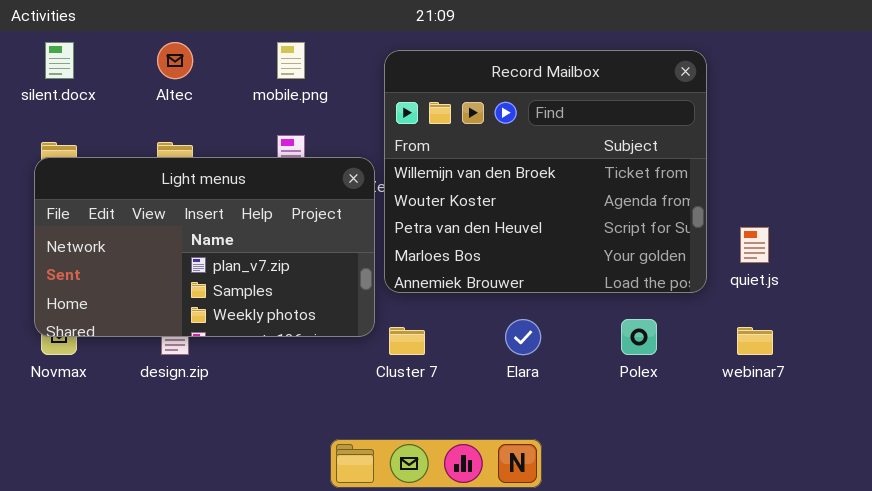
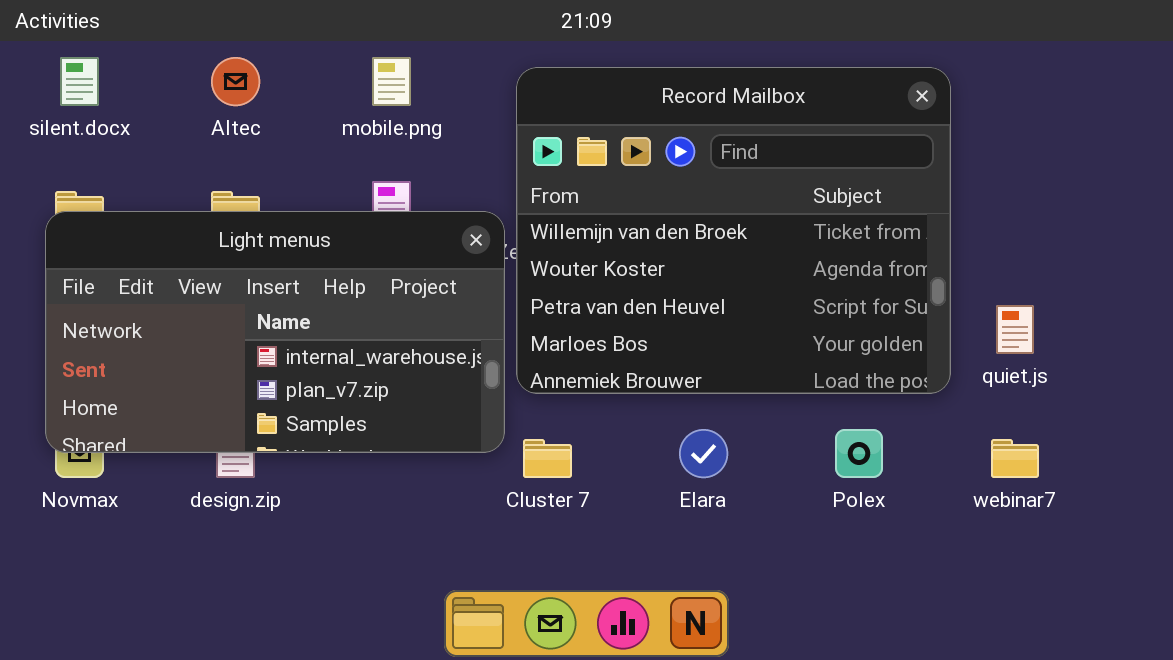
Light menus: [34,157,375,337] -> [45,211,505,453], scrolled up 1 row

